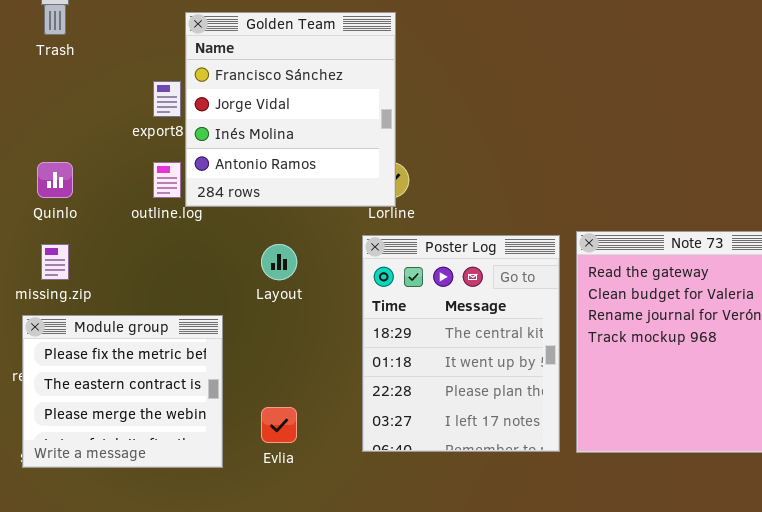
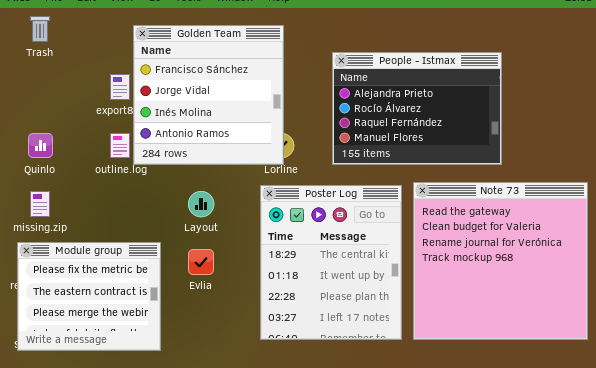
People - Istmax: none -> [332,52,502,165], opened
Evlia: [261,407,297,443] -> [188,249,214,275], moved

